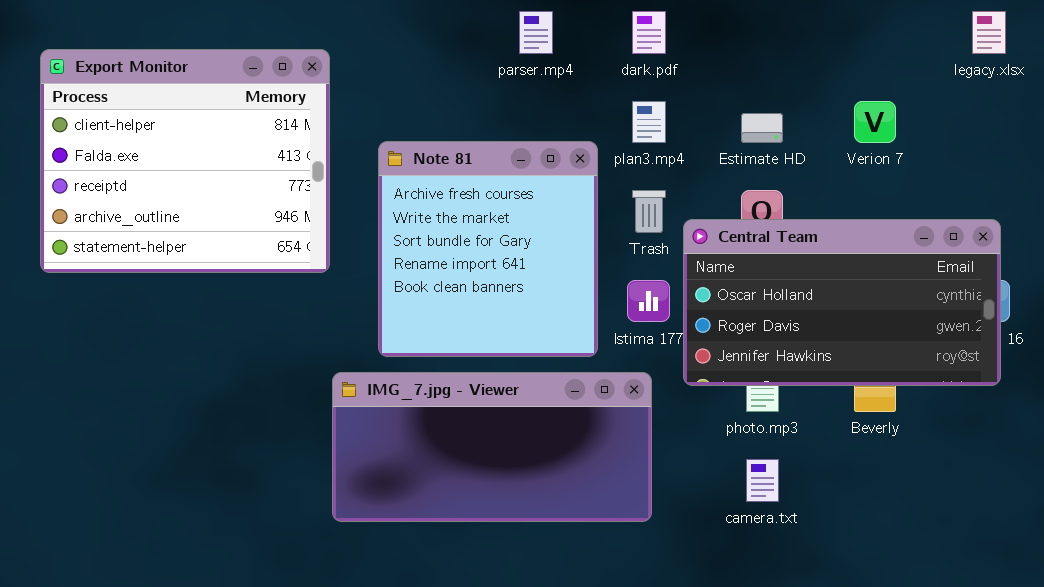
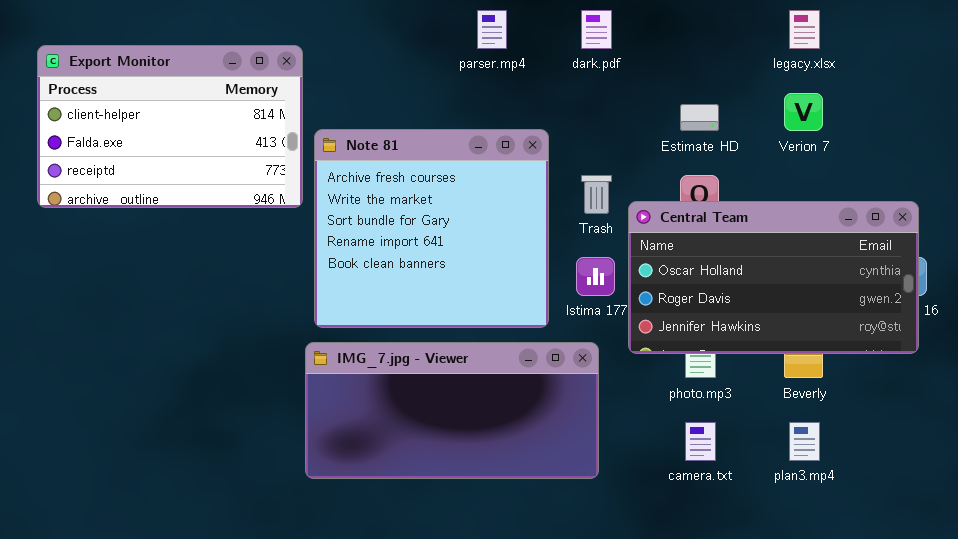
legacy.xlsx: [972,11,1006,54] -> [789,10,820,49], moved
Export Monitor: [40,49,330,273] -> [37,45,303,208], resized
plan3.mp4: [632,101,666,143] -> [789,422,820,461], moved
Note 81: [378,141,598,357] -> [314,129,549,328], resized

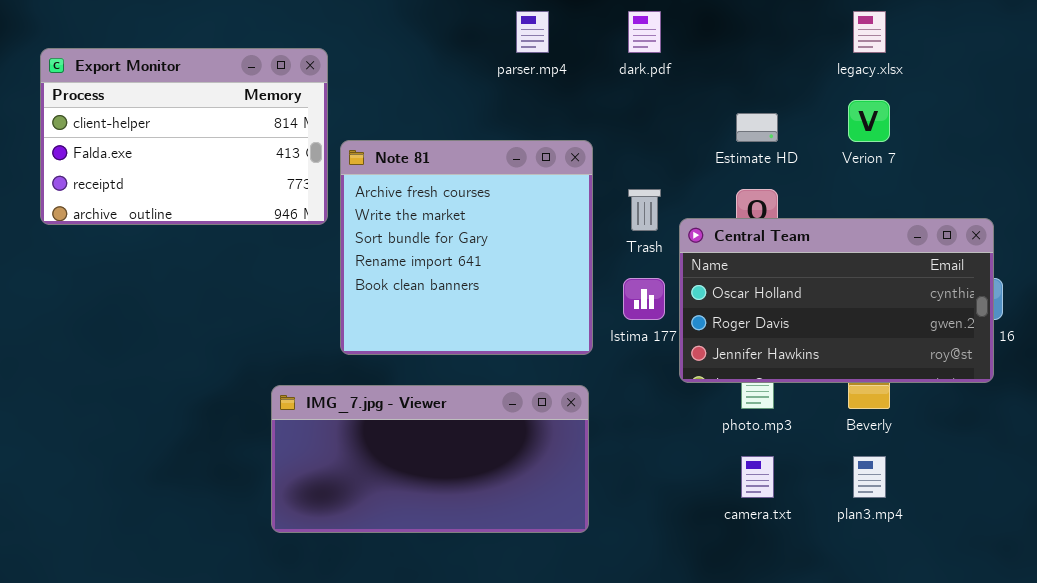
IMG_7.jpg - Viewer: [305,342,599,479] -> [271,385,589,533], moved

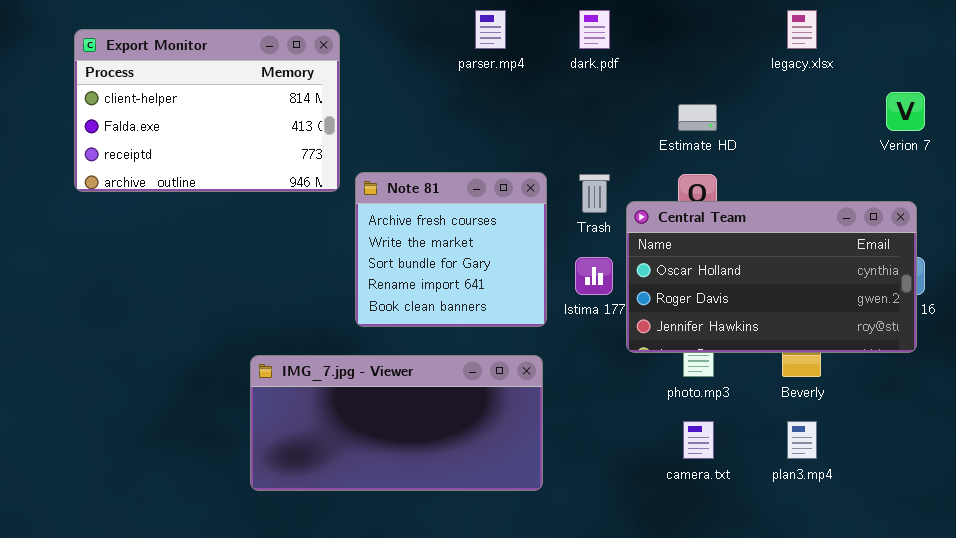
Export Monitor: [40,48,328,225] -> [74,29,340,192], moved
Verion 7: [848,100,890,142] -> [886,92,925,131], moved
Note 81: [340,140,593,355] -> [355,172,547,327], resized

